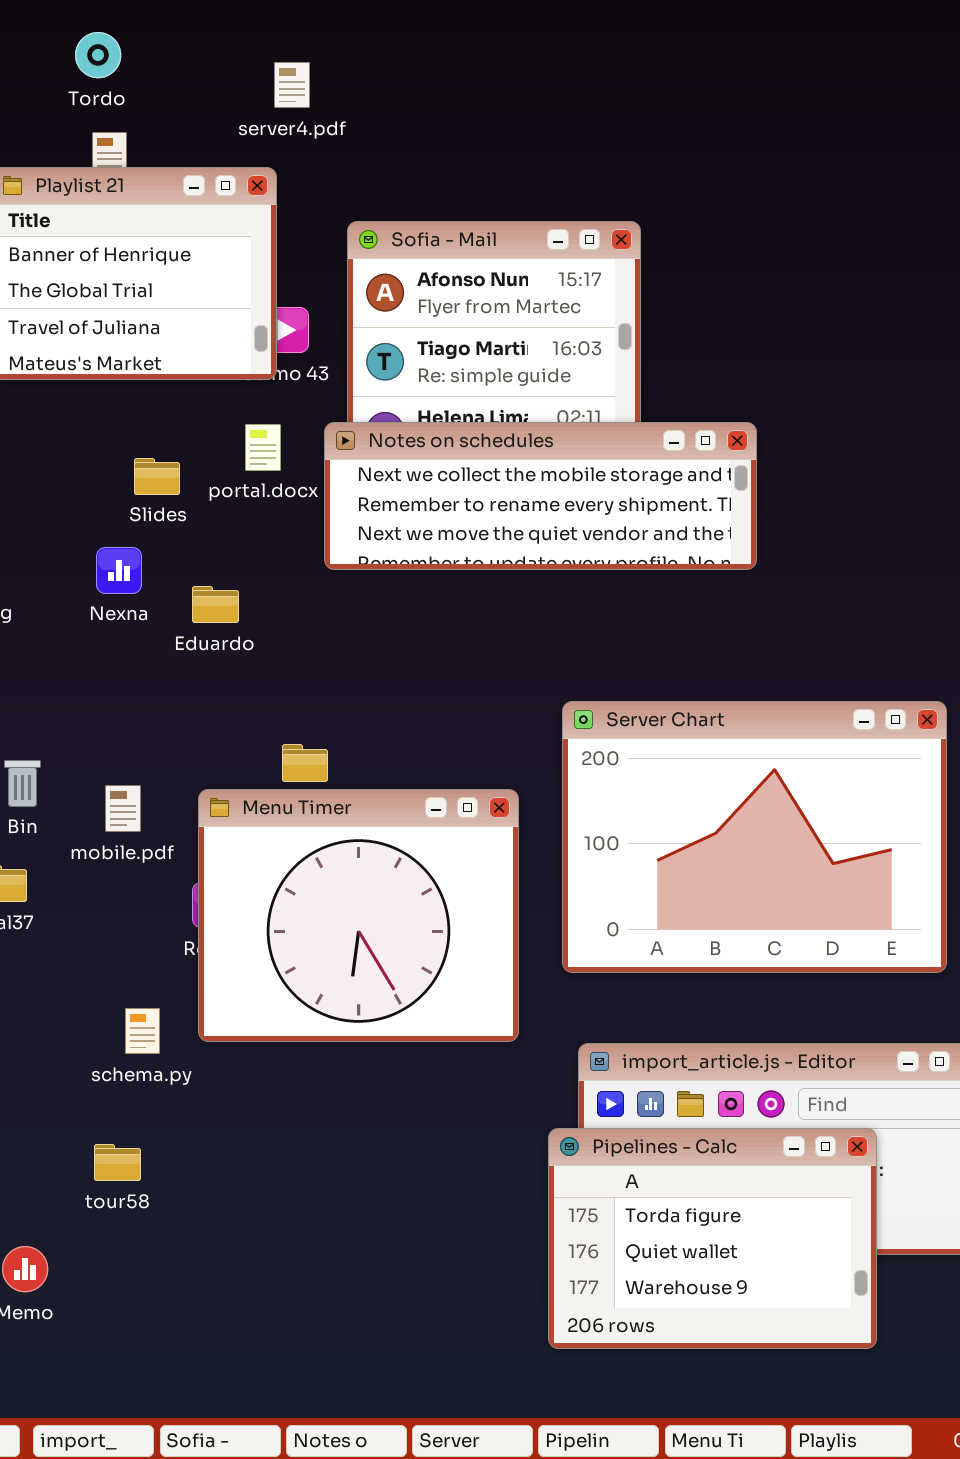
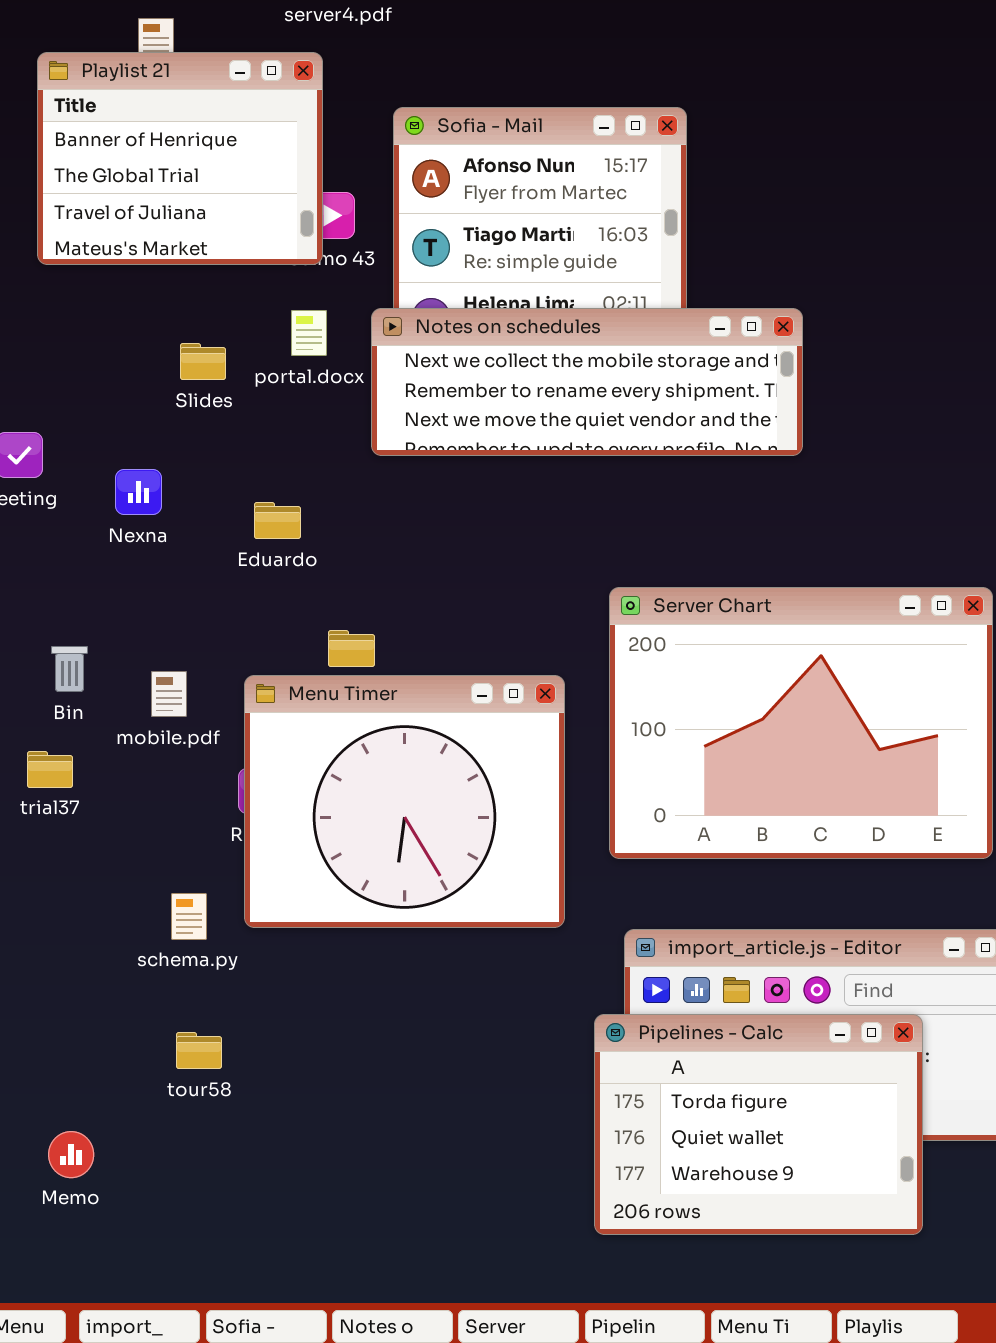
Nexna: [96,547,142,594] -> [115,469,162,515], moved
Eduardo: [192,586,239,623] -> [254,502,301,539], moved
tour58: [94,1144,141,1181] -> [176,1032,222,1069], moved

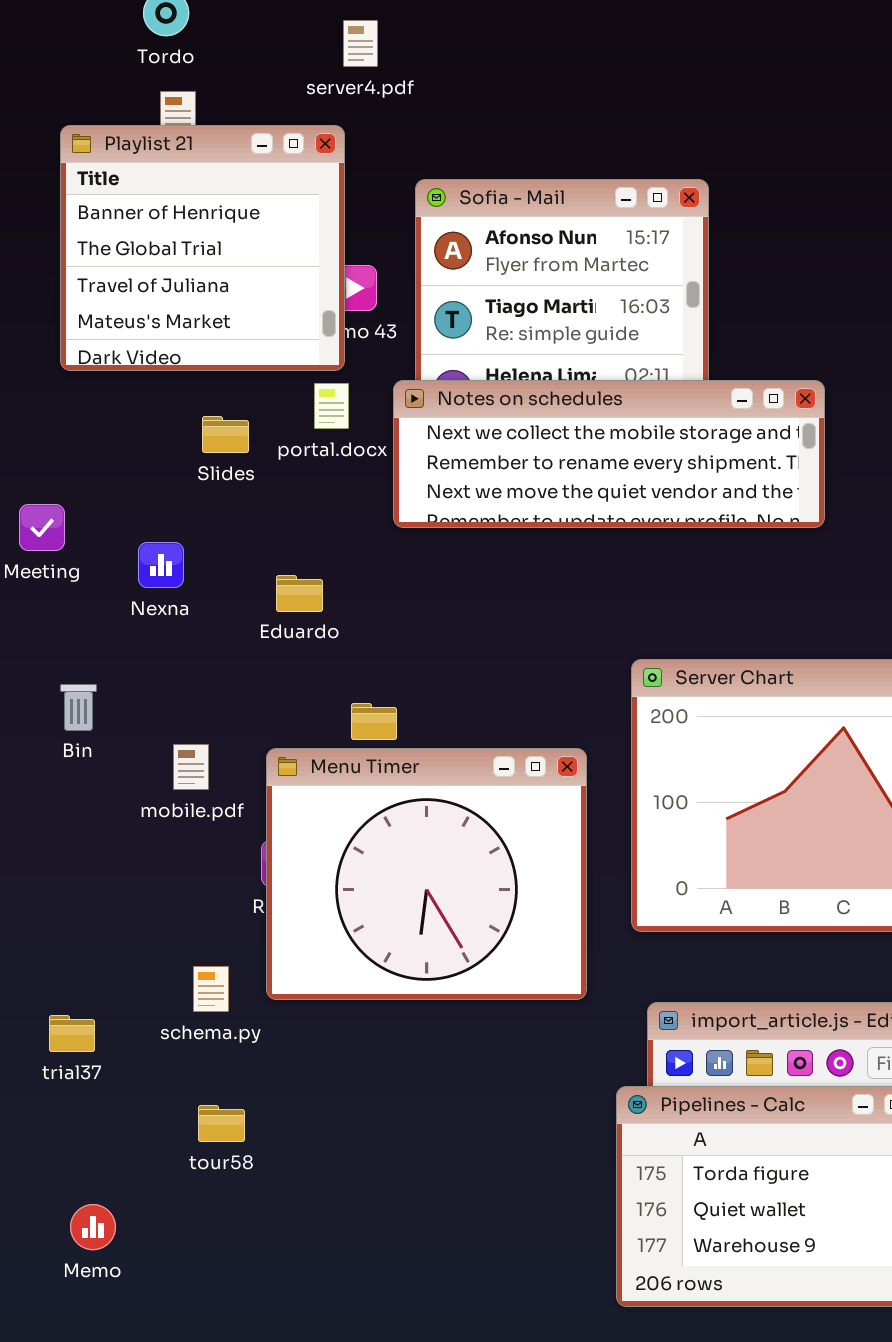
Playlist 21: [37,52,323,265] -> [60,125,345,371], resized
Bin: [51,646,88,692] -> [60,684,97,731], moved
trial37: [27,751,73,788] -> [49,1015,95,1052], moved

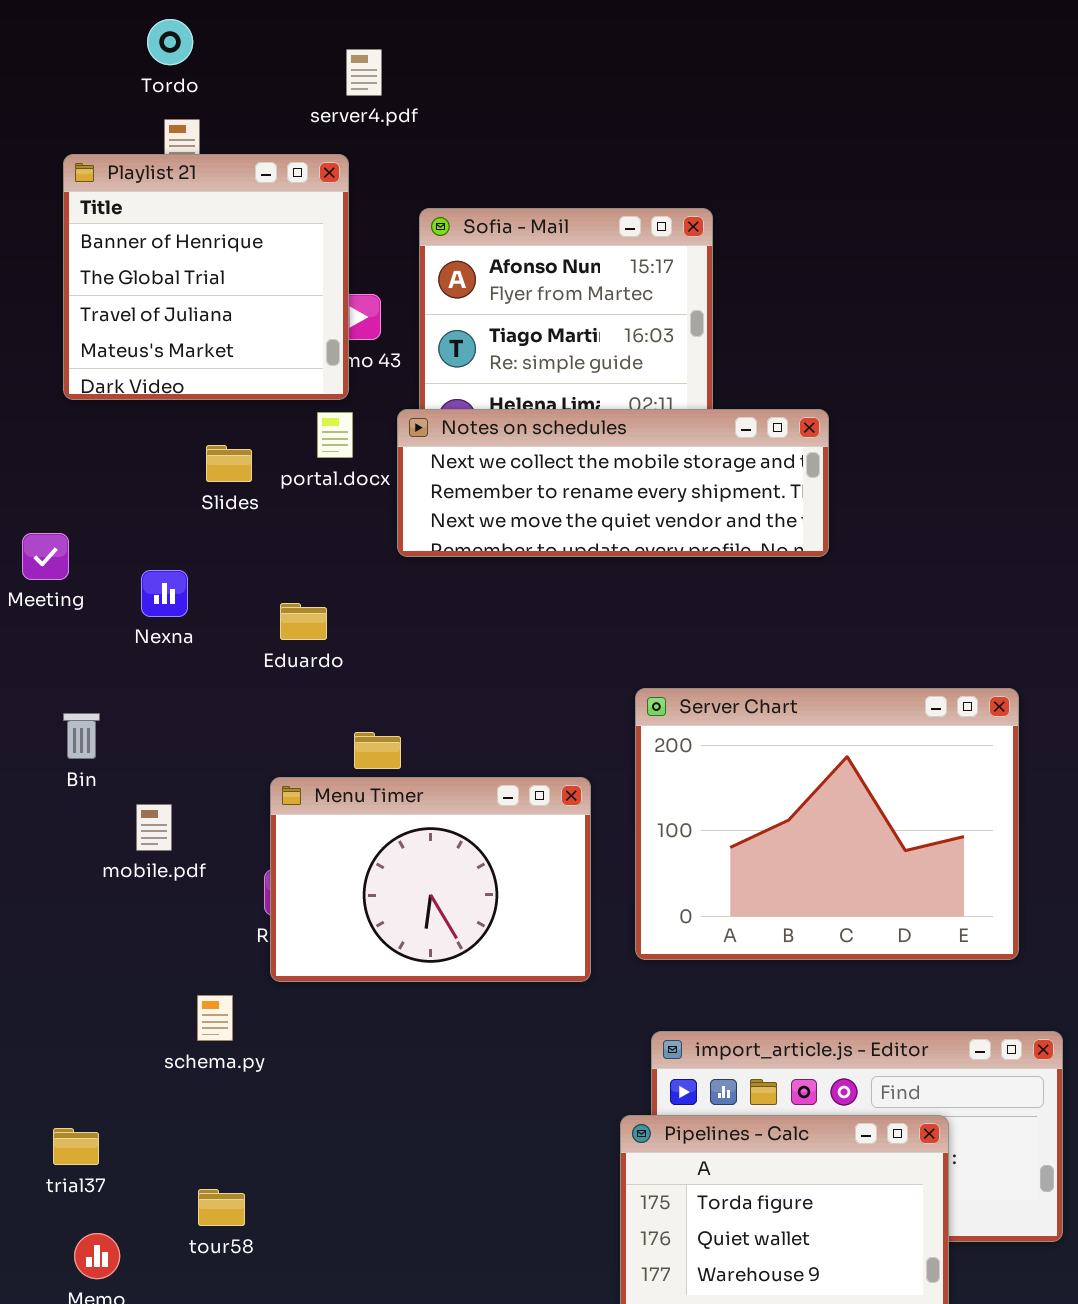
mobile.pdf: [173,744,209,790] -> [136,804,172,851], moved
Menu Timer: [266,748,587,1000] -> [270,777,591,982], resized
trial37: [49,1015,95,1052] -> [53,1128,99,1165], moved
tour58: [198,1105,245,1142] -> [198,1189,245,1226], moved

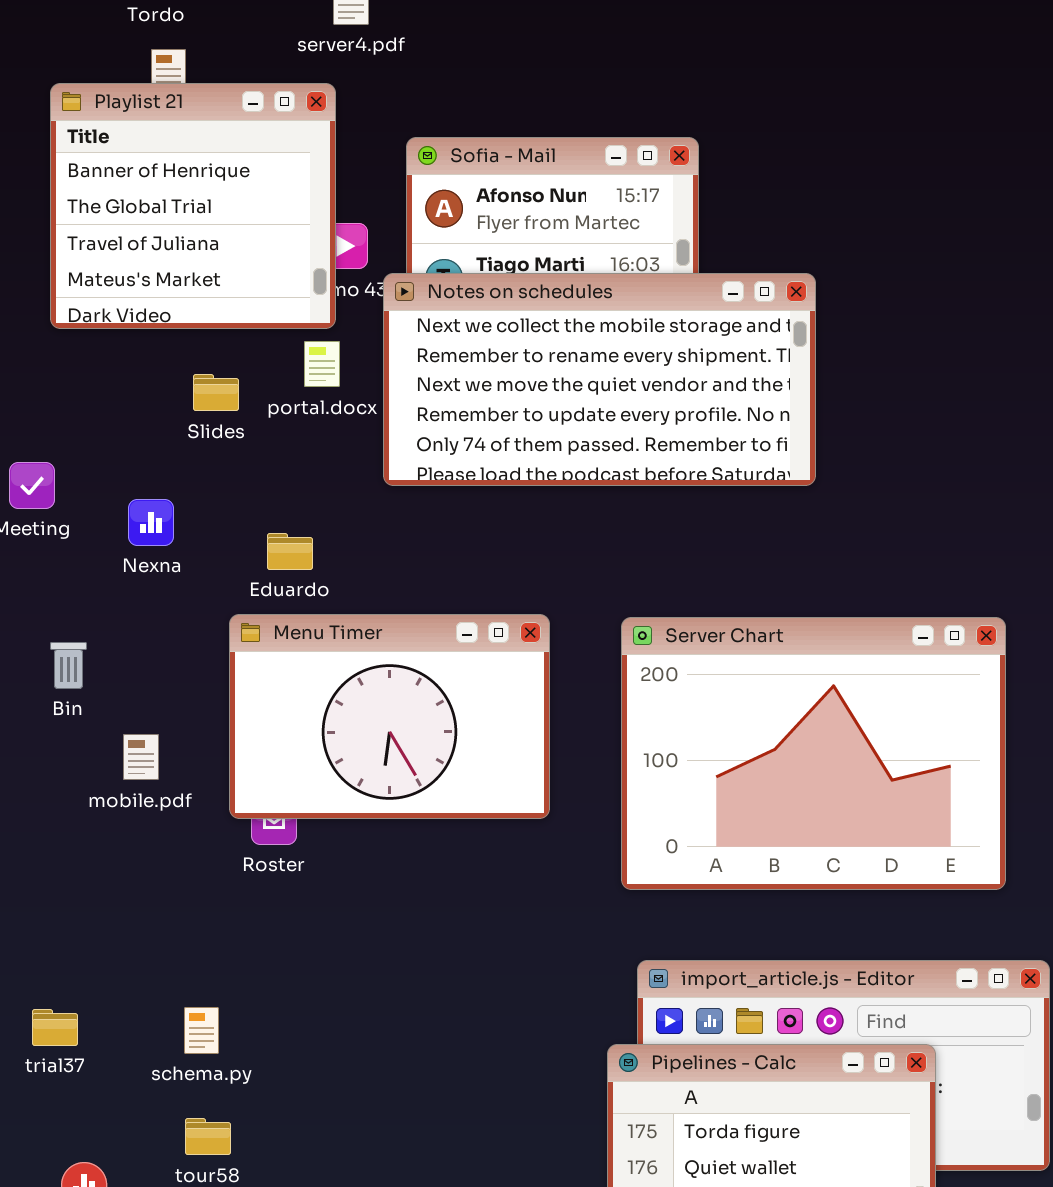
Notes on schedules: [397,409,829,557] -> [383,273,816,486], resized
Menu Timer: [270,777,591,982] -> [229,614,550,819], moved
schema.py: [197,995,233,1041] -> [184,1007,219,1054], moved
trial37: [53,1128,99,1165] -> [32,1009,78,1046], moved

